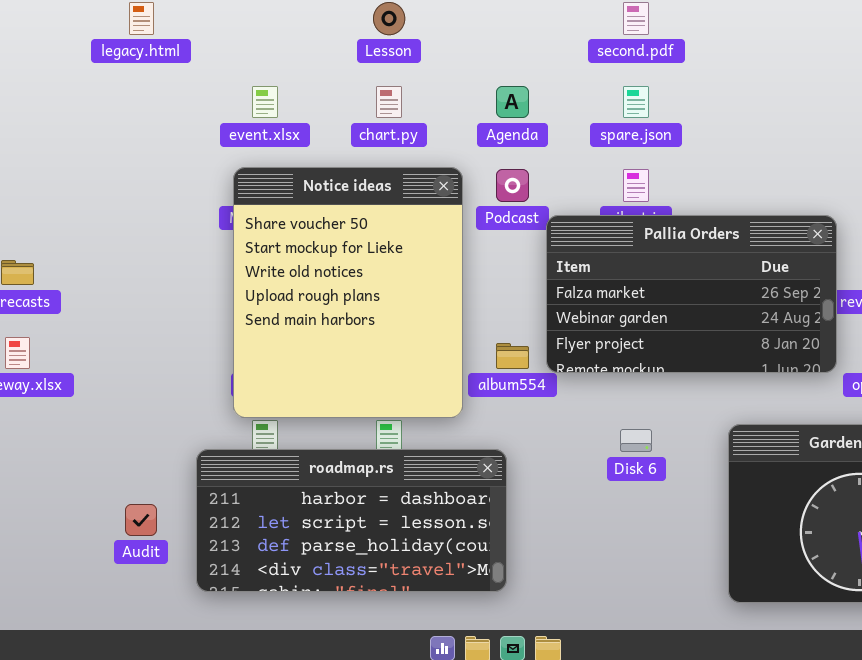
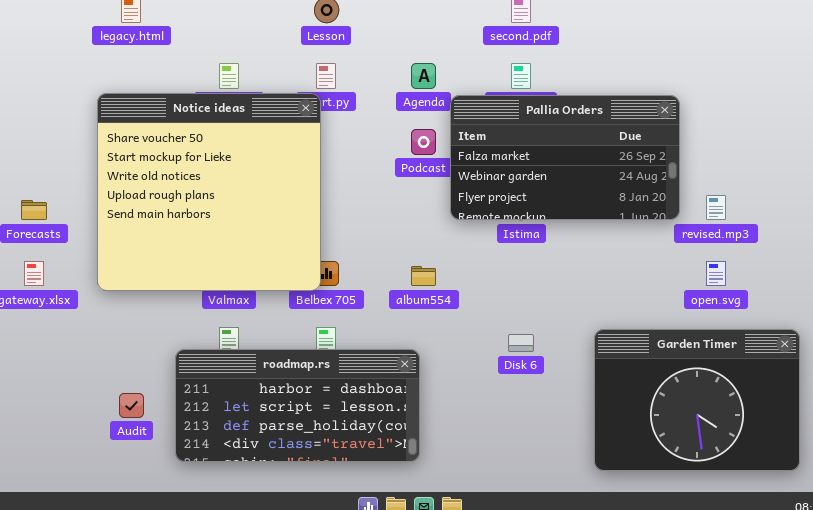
Notice ideas: [233,167,463,418] -> [97,93,321,291], moved, resized
Pallia Orders: [546,215,837,373] -> [450,95,680,220], moved

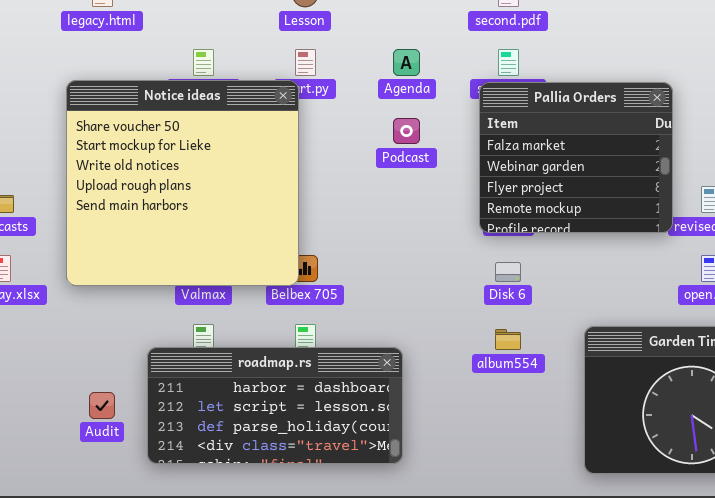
Pallia Orders: [450,95,680,220] -> [479,82,673,233], resized
album554: [411,266,436,286] -> [495,329,521,350], moved
Disk 6: [508,334,534,352] -> [495,262,521,282], moved

